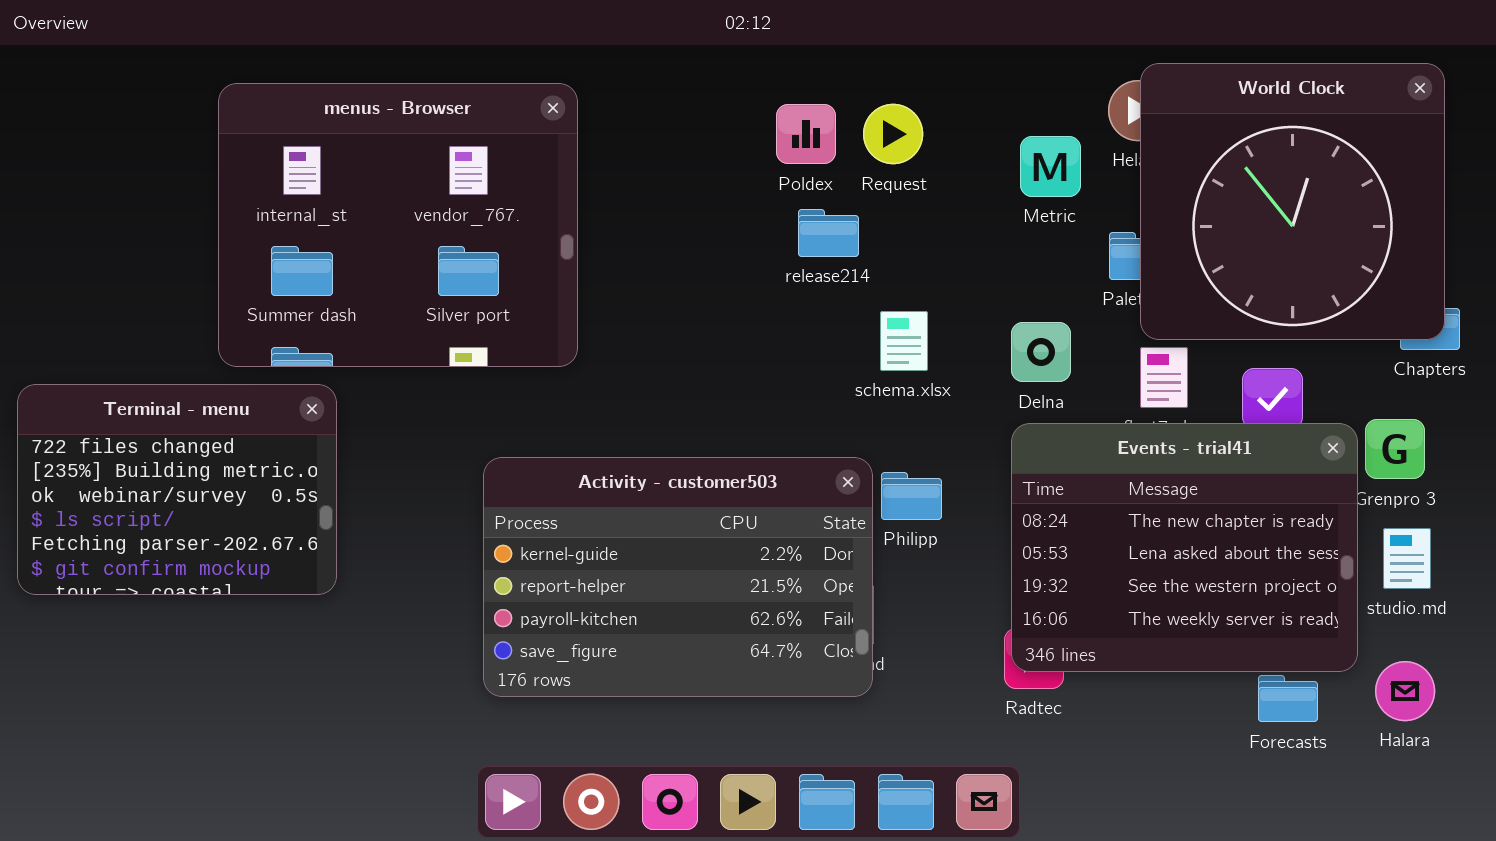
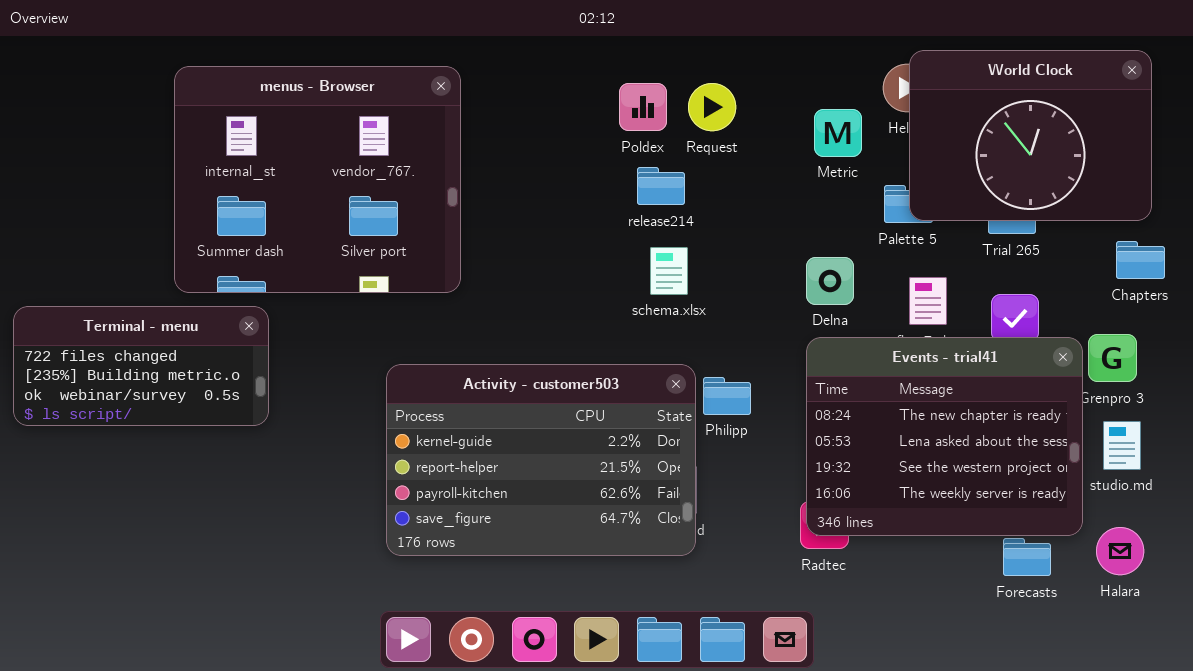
World Clock: [1140,63,1445,340] -> [909,50,1152,221], resized
schema.xlsx: [880,311,928,371] -> [650,247,688,295], moved
Terminal - menu: [17,384,337,595] -> [13,306,269,426], resized

